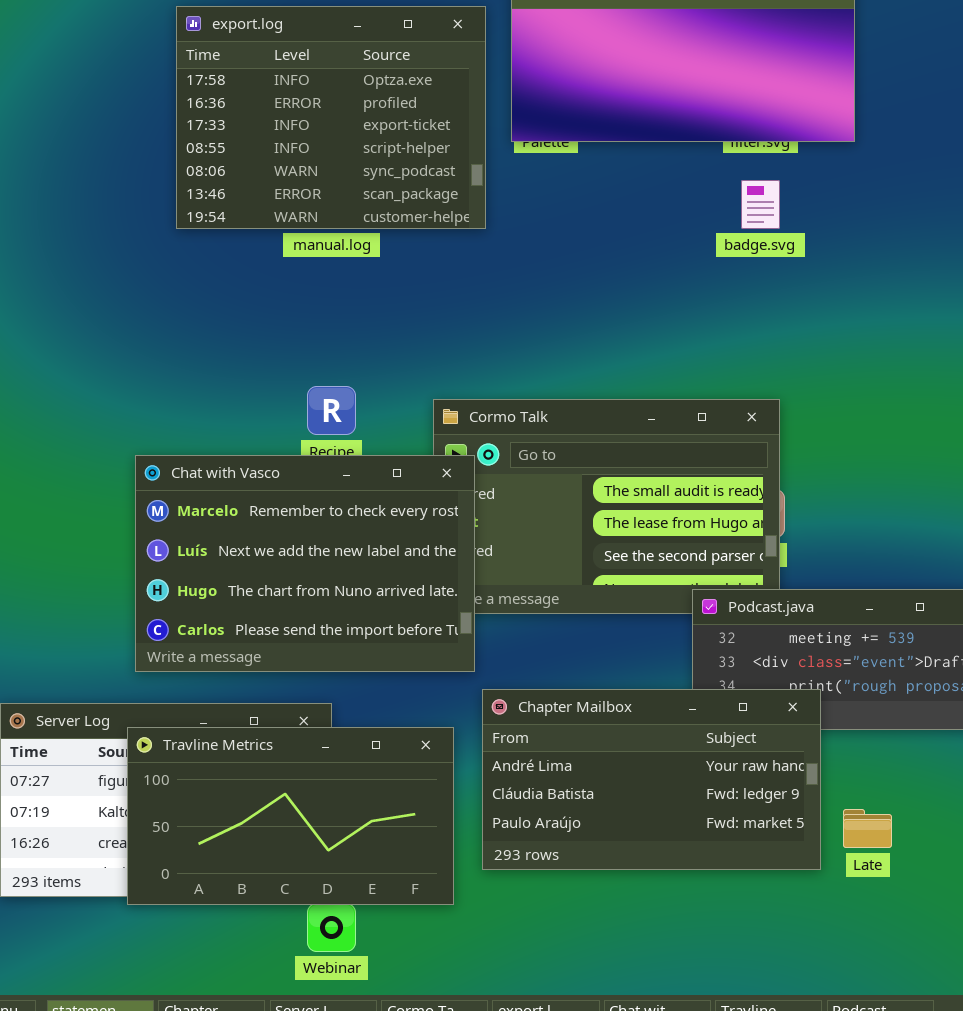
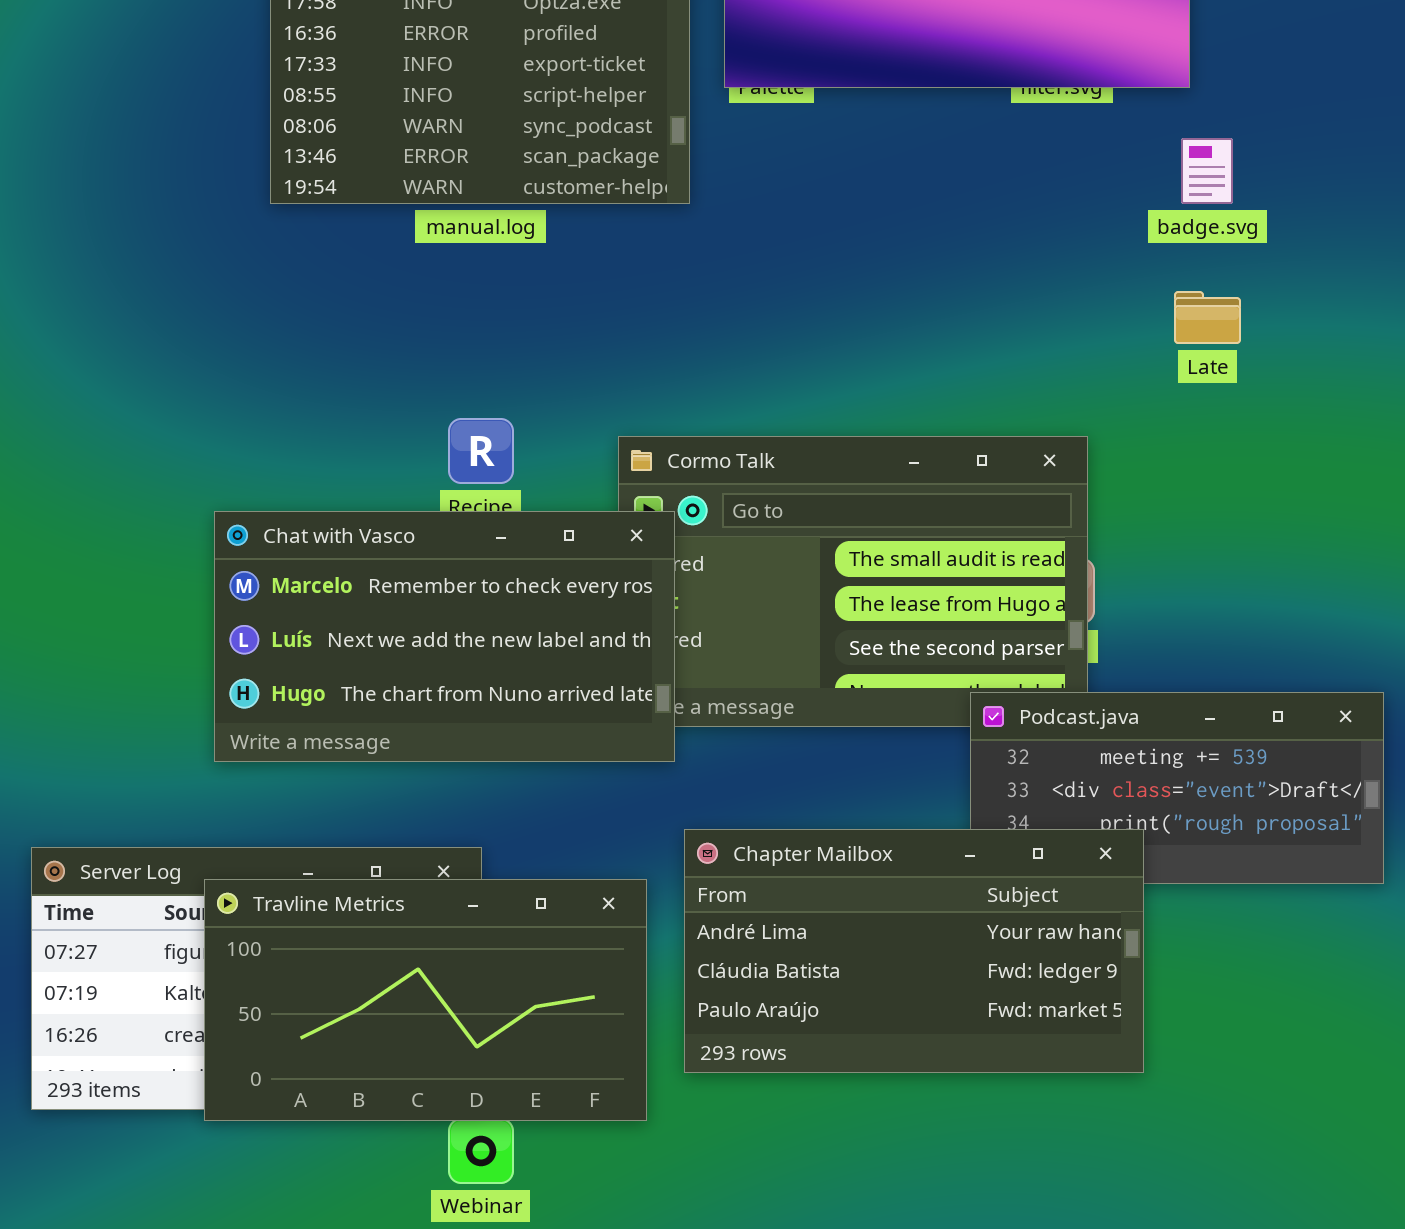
badge.svg: [741,180,780,229] -> [1181,138,1233,204], moved
Chat with Vasco: [135,455,475,672] -> [214,511,675,762], resized
Late: [843,809,892,848] -> [1174,291,1241,344], moved

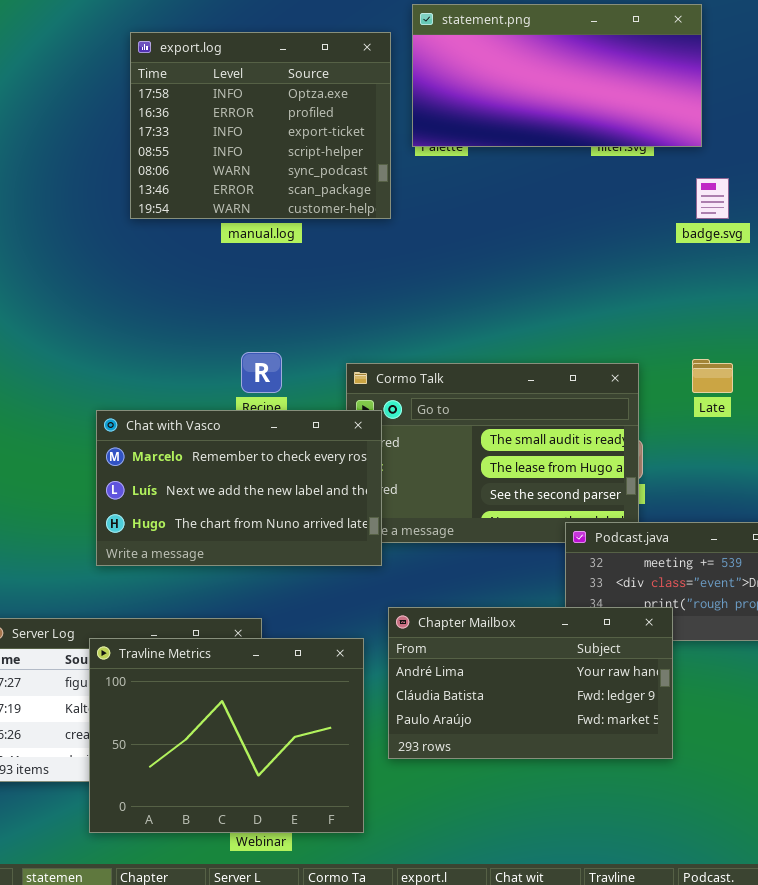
Late: [1174,291,1241,344] -> [692,359,733,393], moved
Travline Metrics: [204,879,647,1121] -> [89,638,364,833], resized

